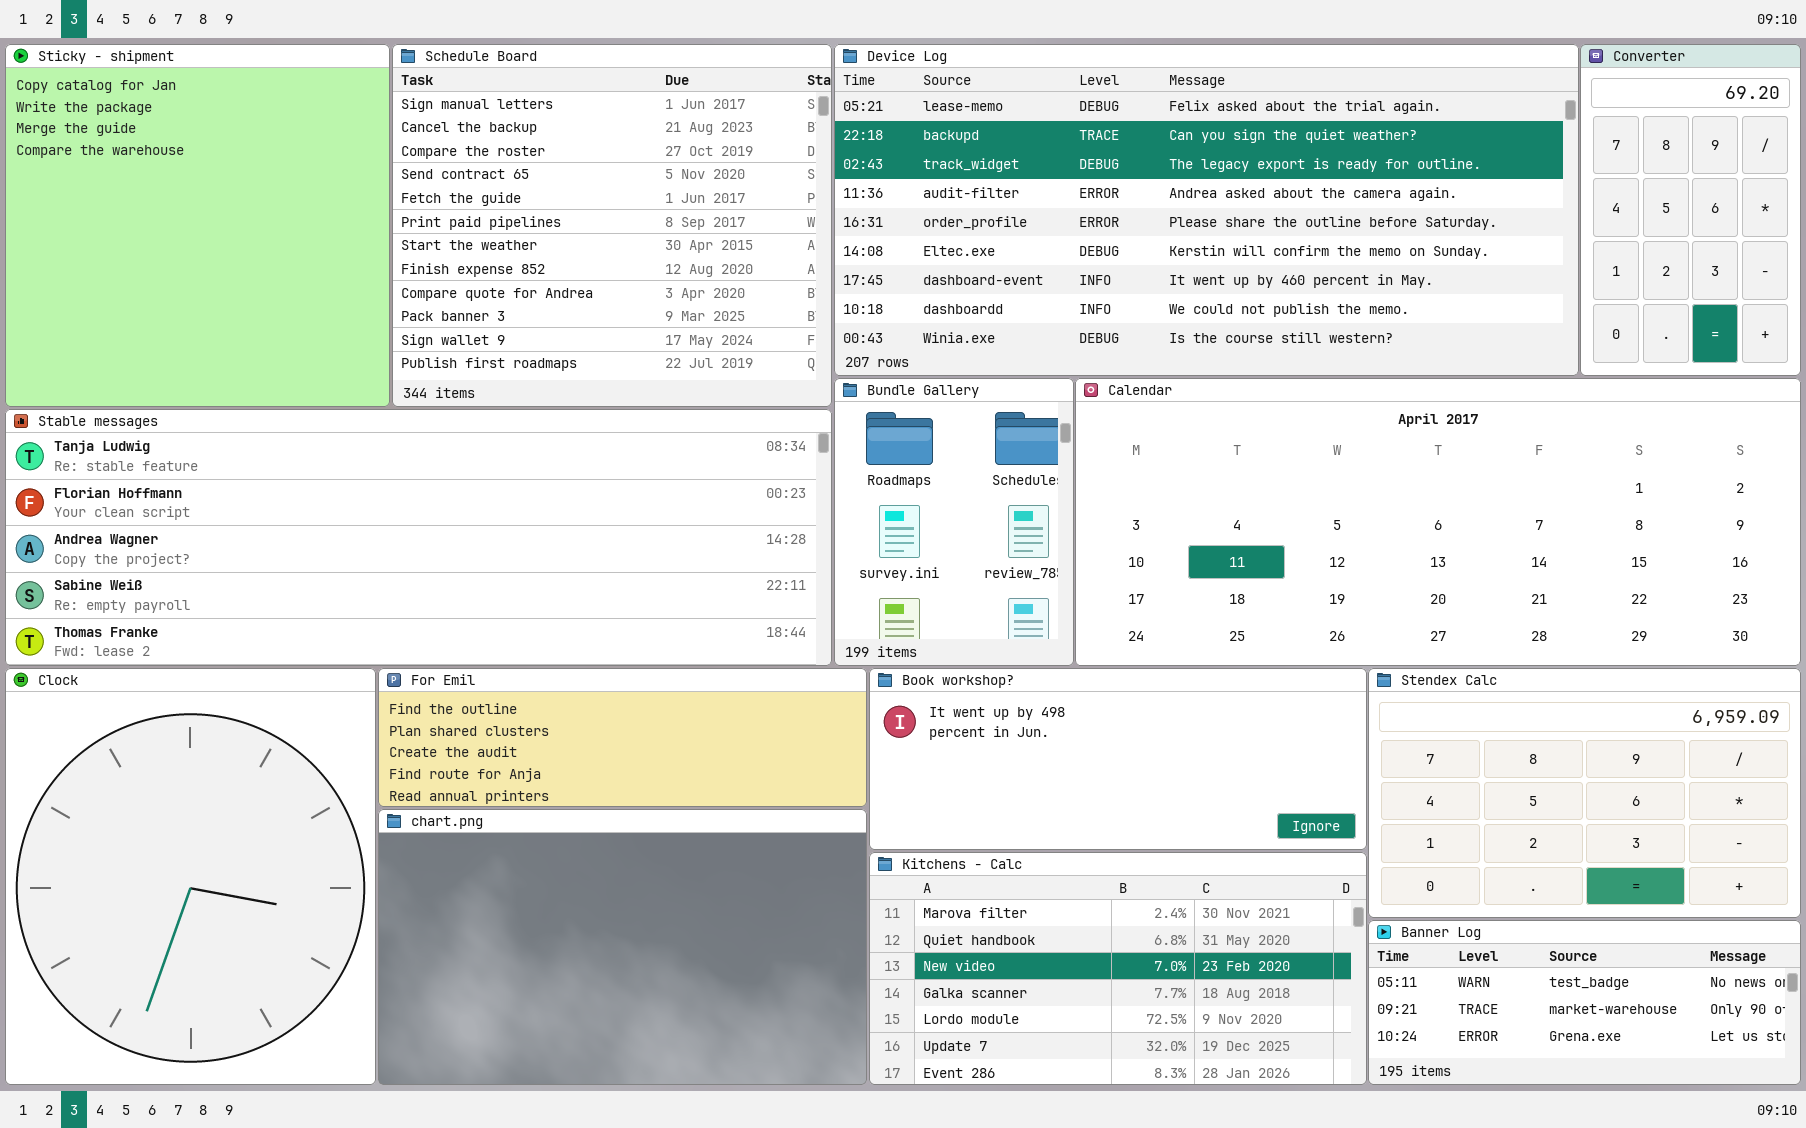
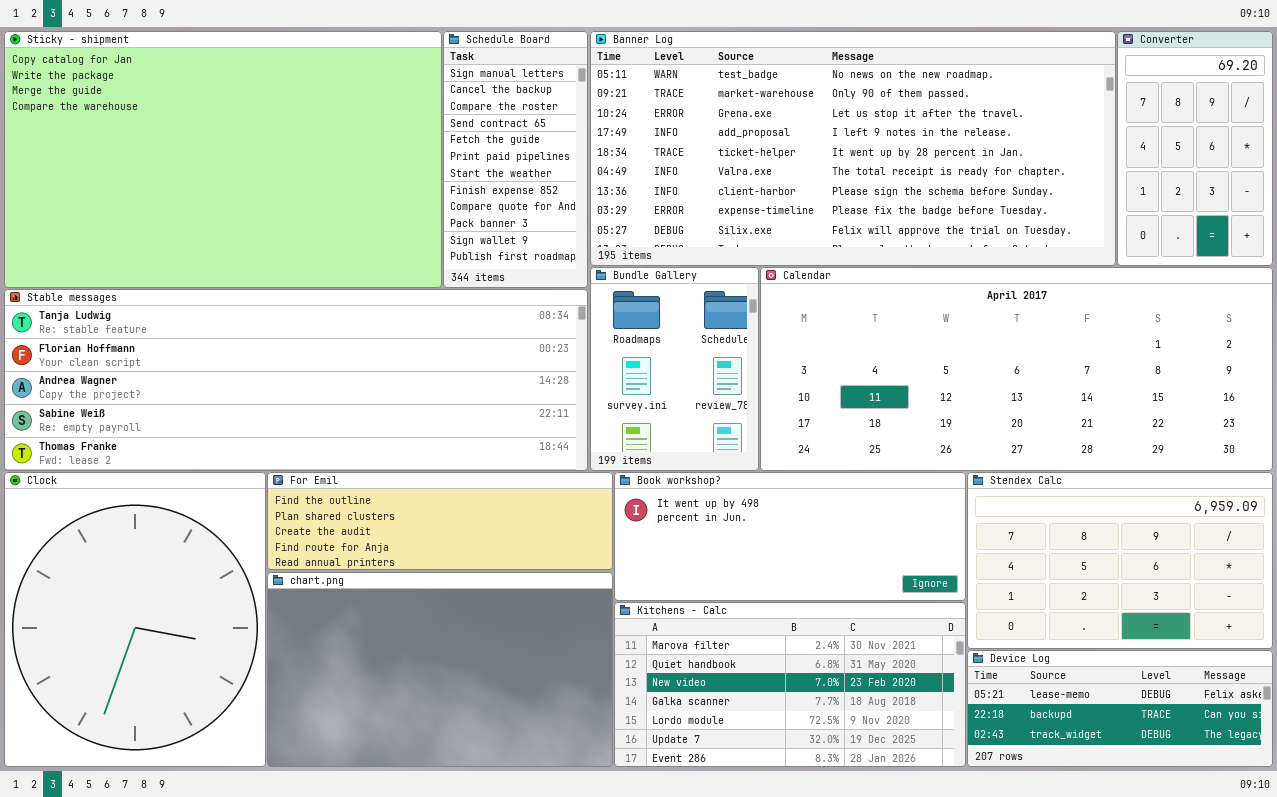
Sticky - shipment: [5,44,390,407] -> [4,31,442,288], resized
Schedule Board: [392,44,832,407] -> [443,31,588,288], resized
Device Log: [834,44,1579,376] -> [967,650,1273,767], moved, resized
Banner Log: [1368,920,1801,1085] -> [590,31,1116,266], moved, resized

